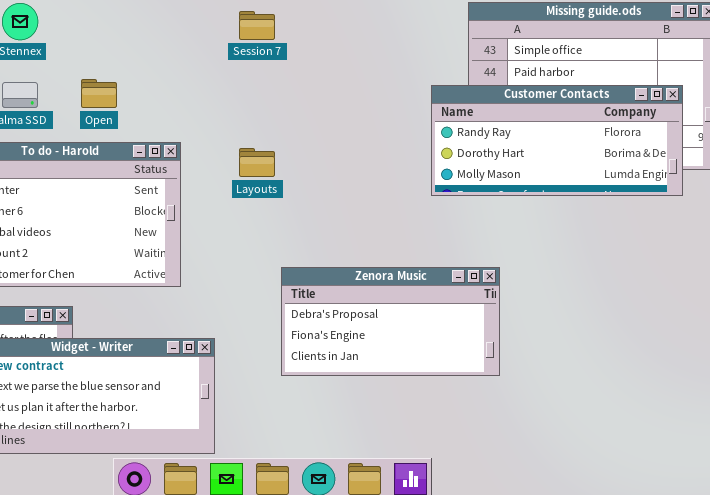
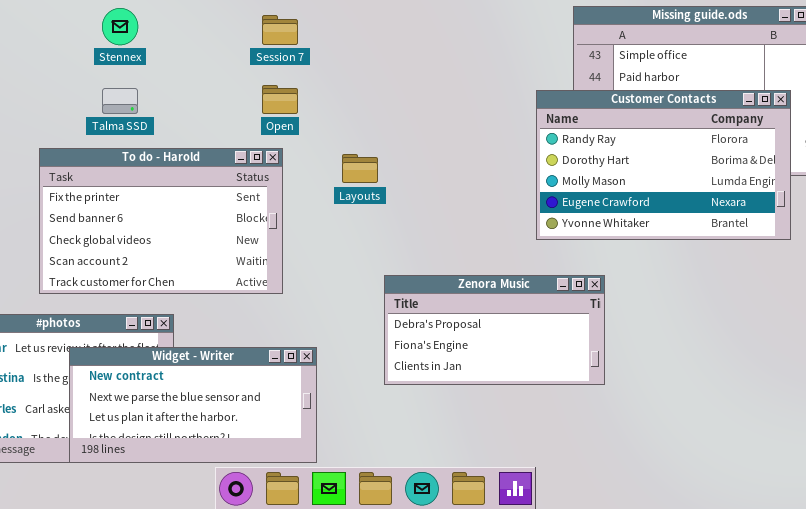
Session 7: [239,11,275,40] -> [262,15,298,45], moved
Open: [81,79,117,108] -> [262,85,298,114], moved
Customer Contacts: [431,85,683,196] -> [536,90,791,240], resized

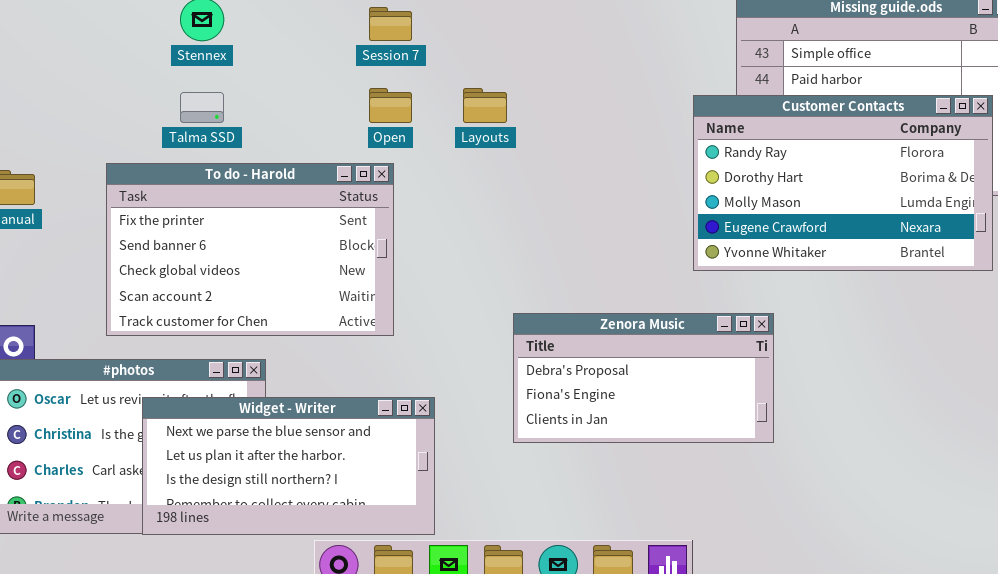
Layouts: [342,154,378,183] -> [463,88,507,123], moved
Widget - Writer: [69,347,317,463] -> [142,397,435,535], scrolled down 1 row

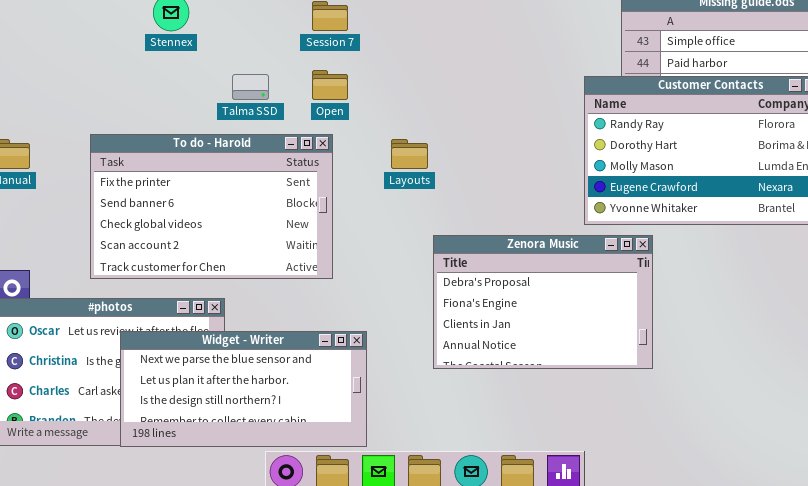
Layouts: [463,88,507,123] -> [391,139,428,169], moved
Talma SSD: [180,92,224,123] -> [232,74,269,100], moved
Zenora Music: [513,313,774,443] -> [433,235,653,369], resized

